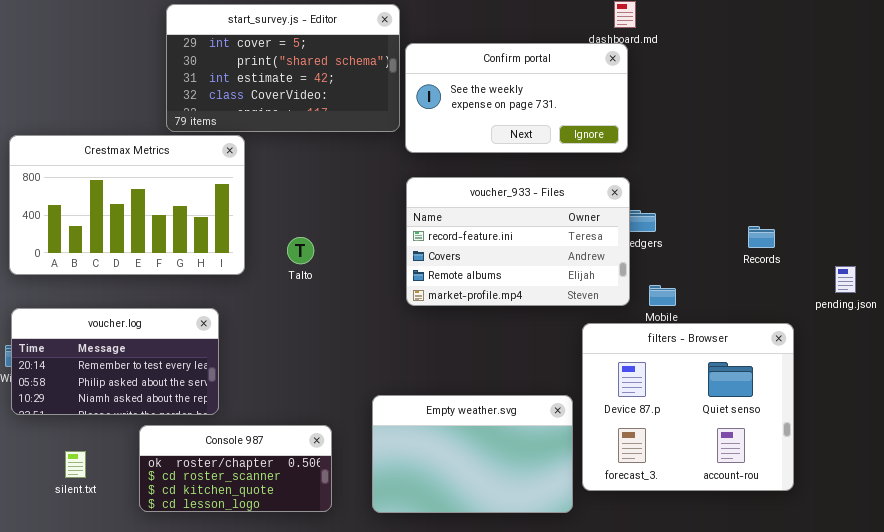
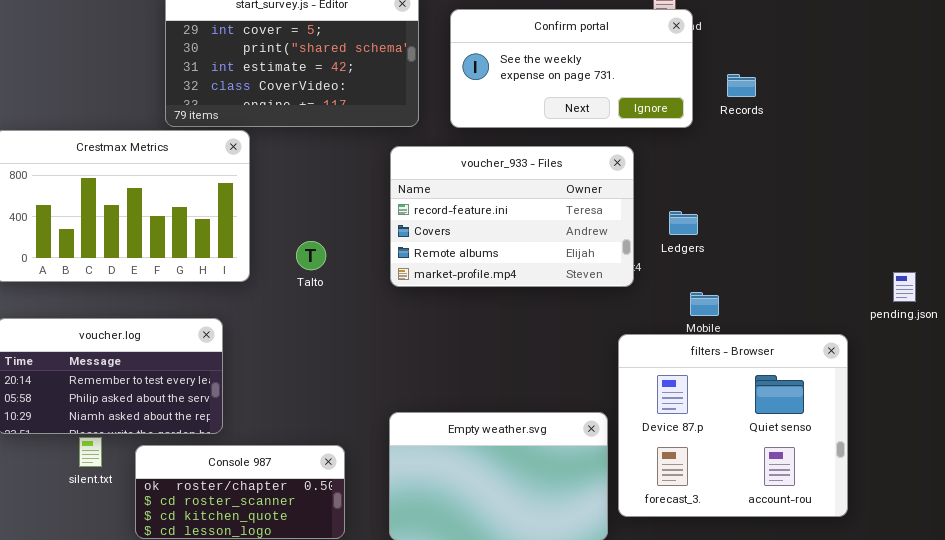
Confirm portal: [405,43,628,153] -> [450,9,693,128], moved
voucher_933 - Files: [406,177,630,306] -> [390,146,634,287], moved
Records: [748,226,775,248] -> [727,74,756,97], moved
silent.txt: [65,451,86,478] -> [79,437,102,467], moved

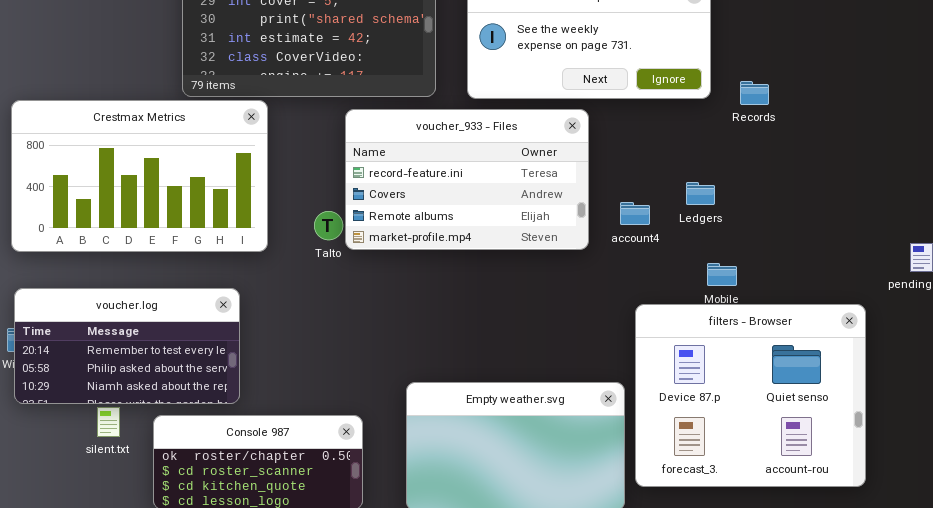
Records: [727,74,756,97] -> [740,81,769,105], moved
voucher_933 - Files: [390,146,634,287] -> [345,109,589,250], moved

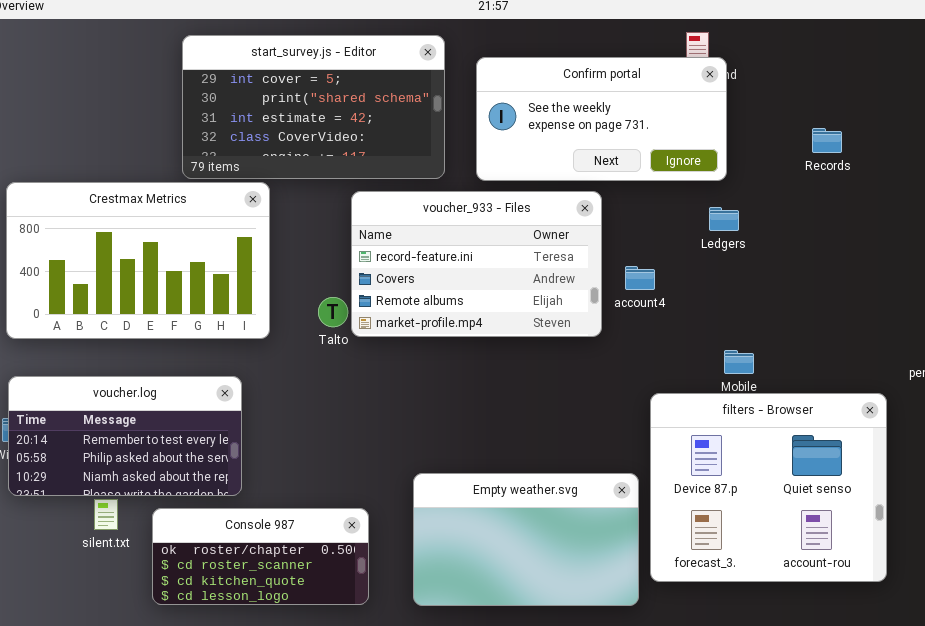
Records: [740,81,769,105] -> [812,128,842,153], moved
Ledgers: [686,182,715,205] -> [709,207,739,231], moved
account4: [620,202,650,225] -> [625,266,655,290], moved

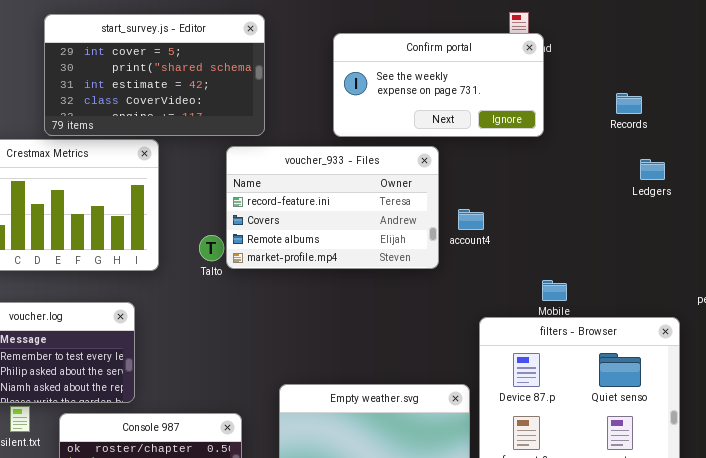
start_survey.js - Editor: [182,35,445,179] -> [44,14,265,136], moved
Ledgers: [709,207,739,231] -> [640,159,665,180], moved

